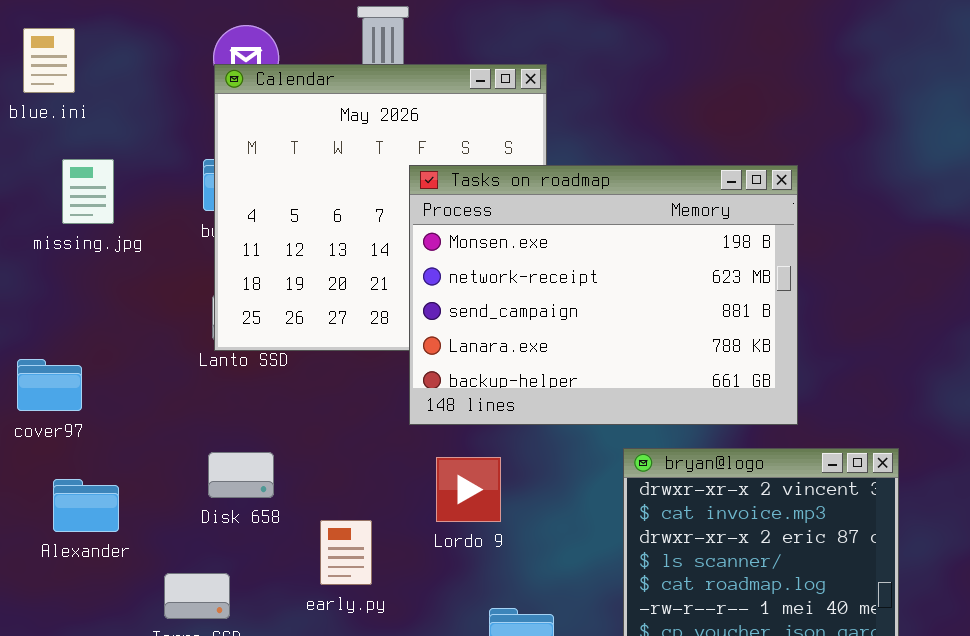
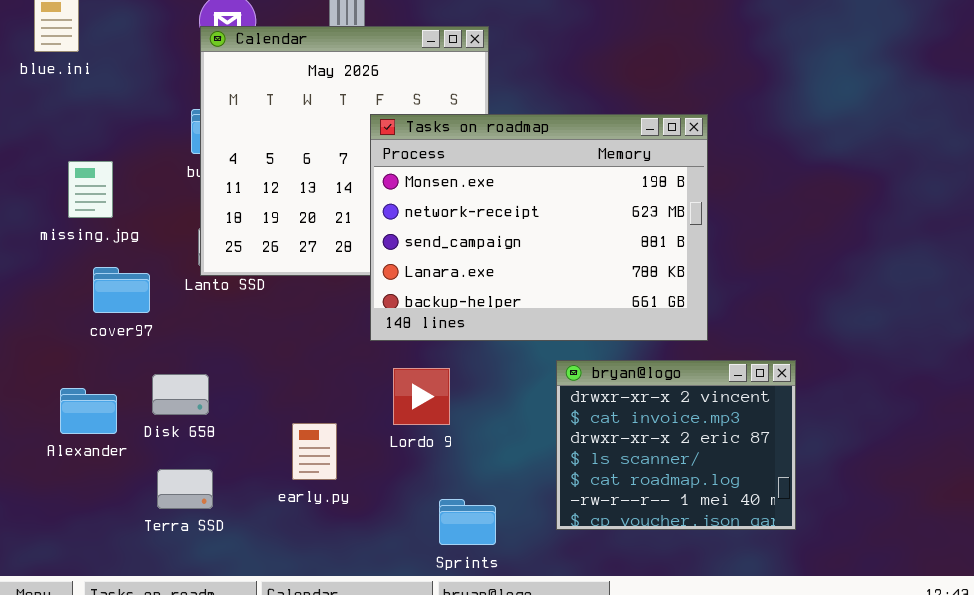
missing.jpg: [62,159,114,224] -> [68,161,113,218], moved
cover97: [17,359,82,411] -> [93,267,150,313], moved
Disk 658: [208,452,274,498] -> [152,374,209,415], moved

